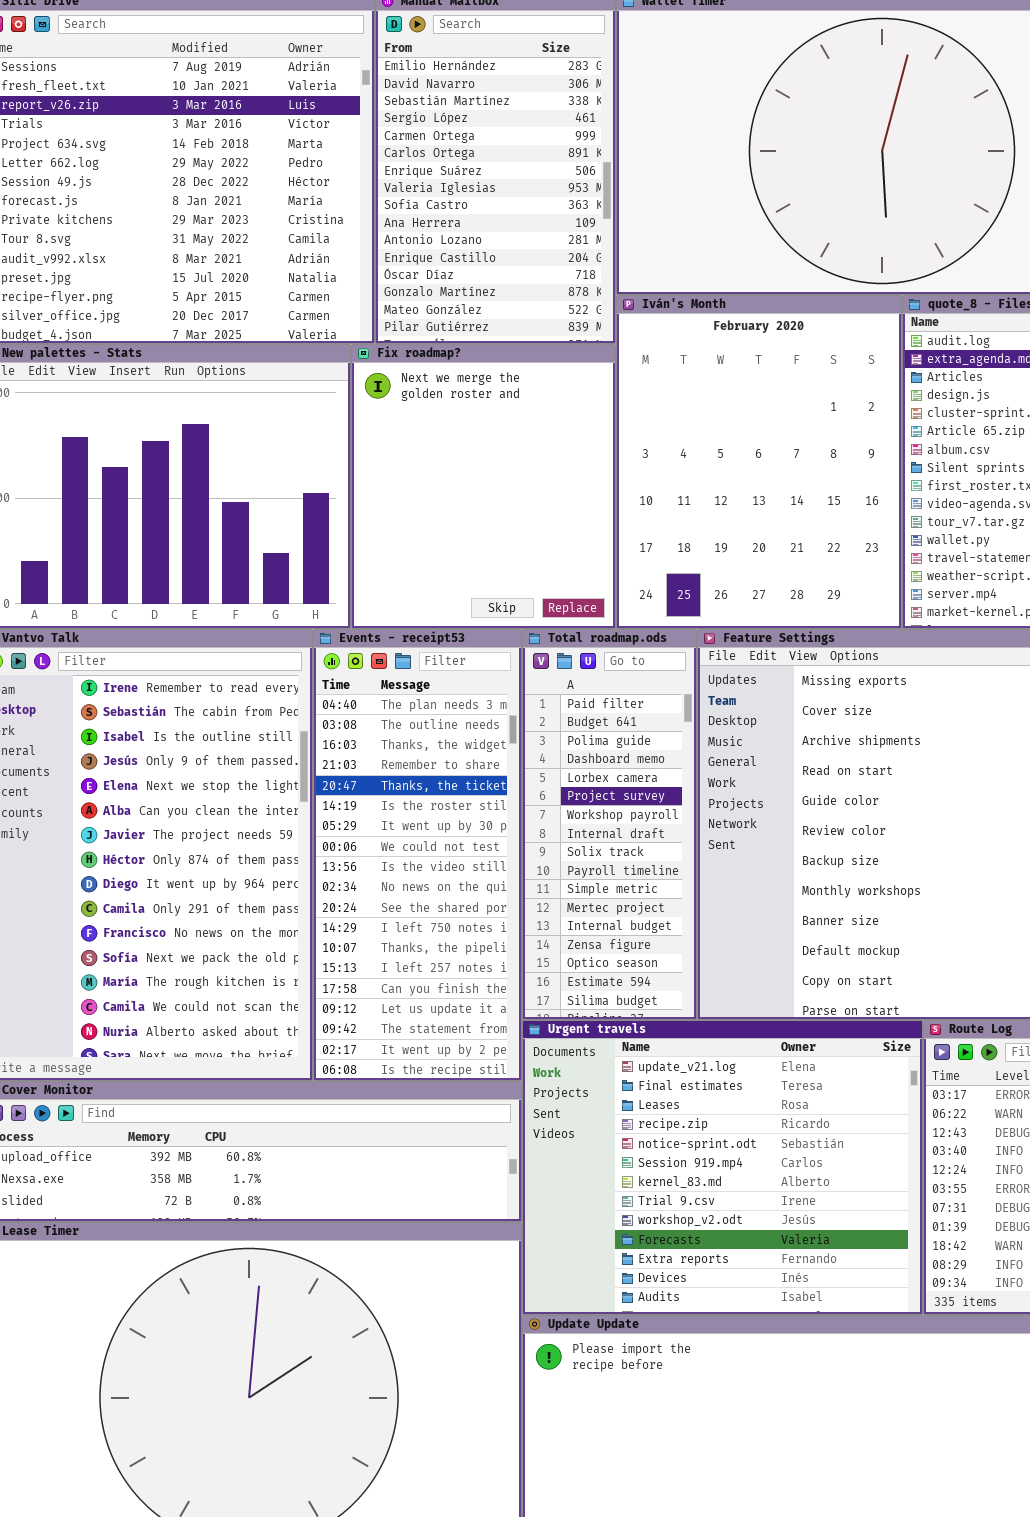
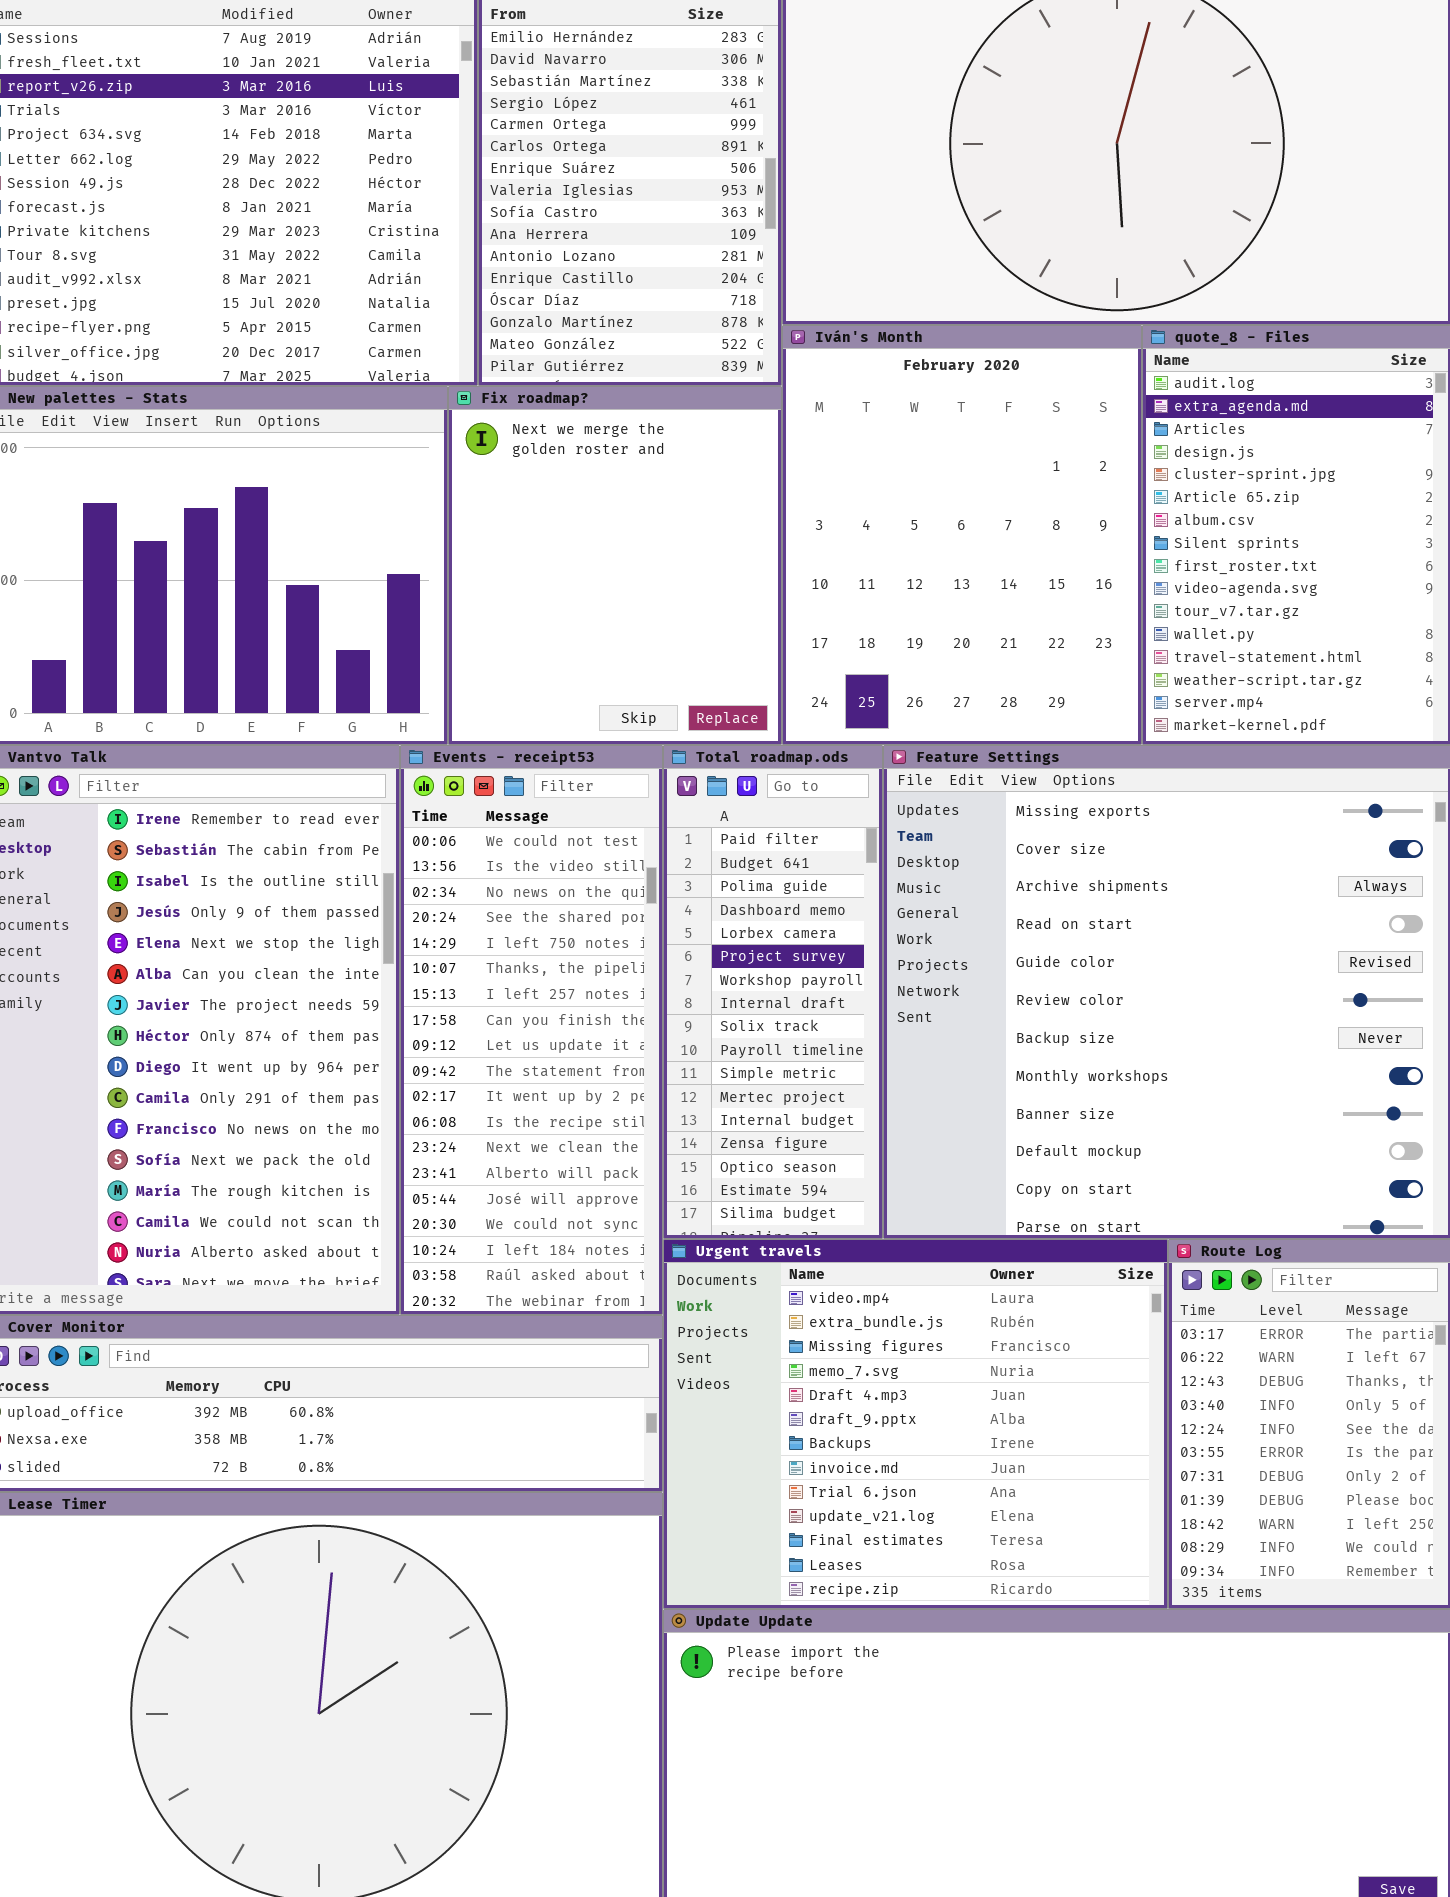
Events - receipt53: [313,629,522,1081] -> [400,745,663,1315], scrolled down 7 rows
Urgent travels: [522,1020,923,1315] -> [663,1239,1168,1609], scrolled up 9 rows

